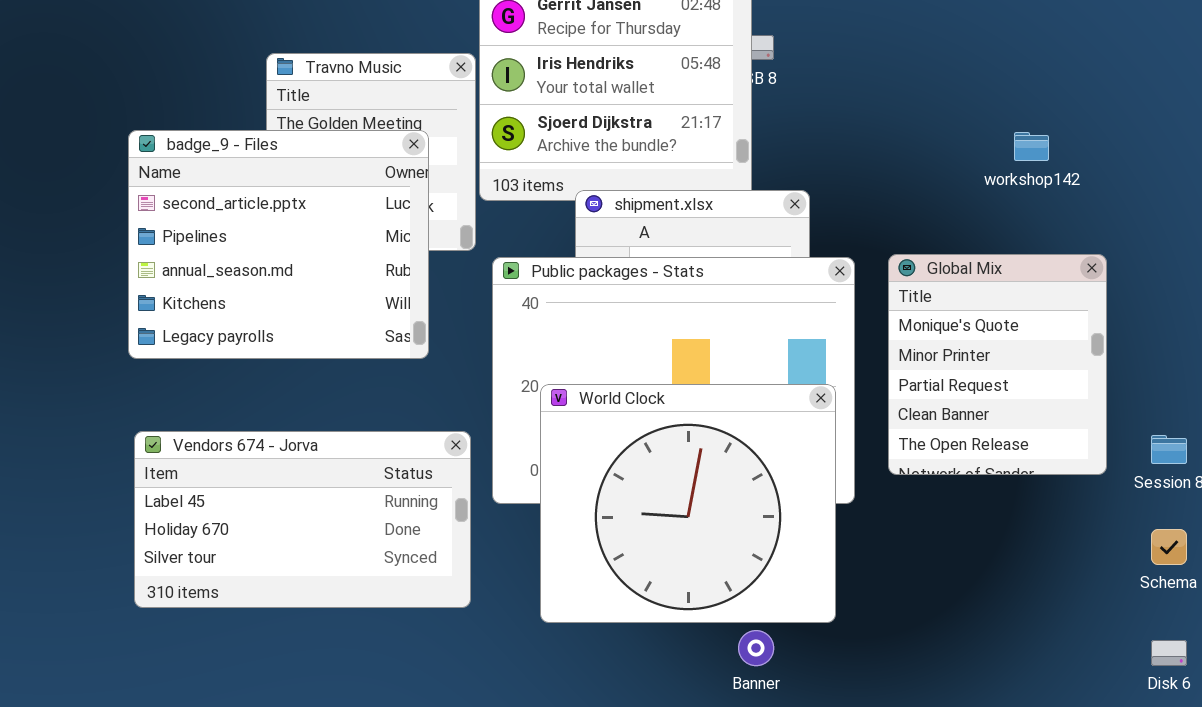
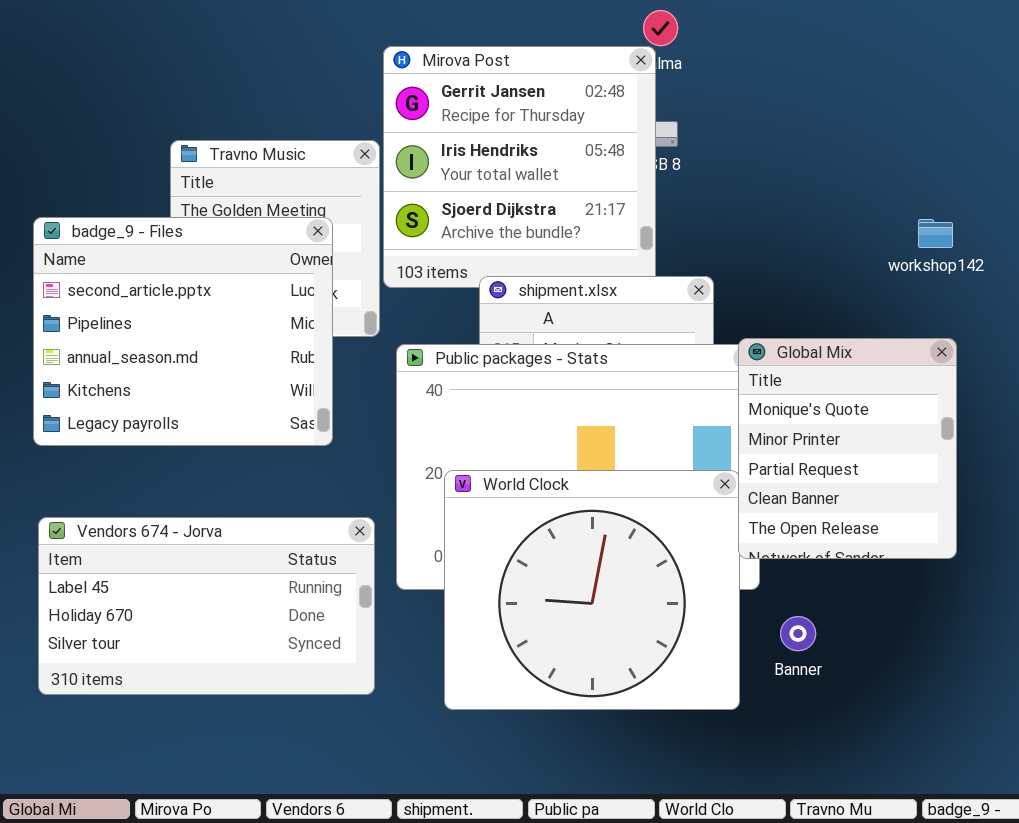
Global Mix: [888,254,1107,475] -> [738,338,957,559], moved
Banner: [738,630,774,666] -> [780,616,816,651], moved

